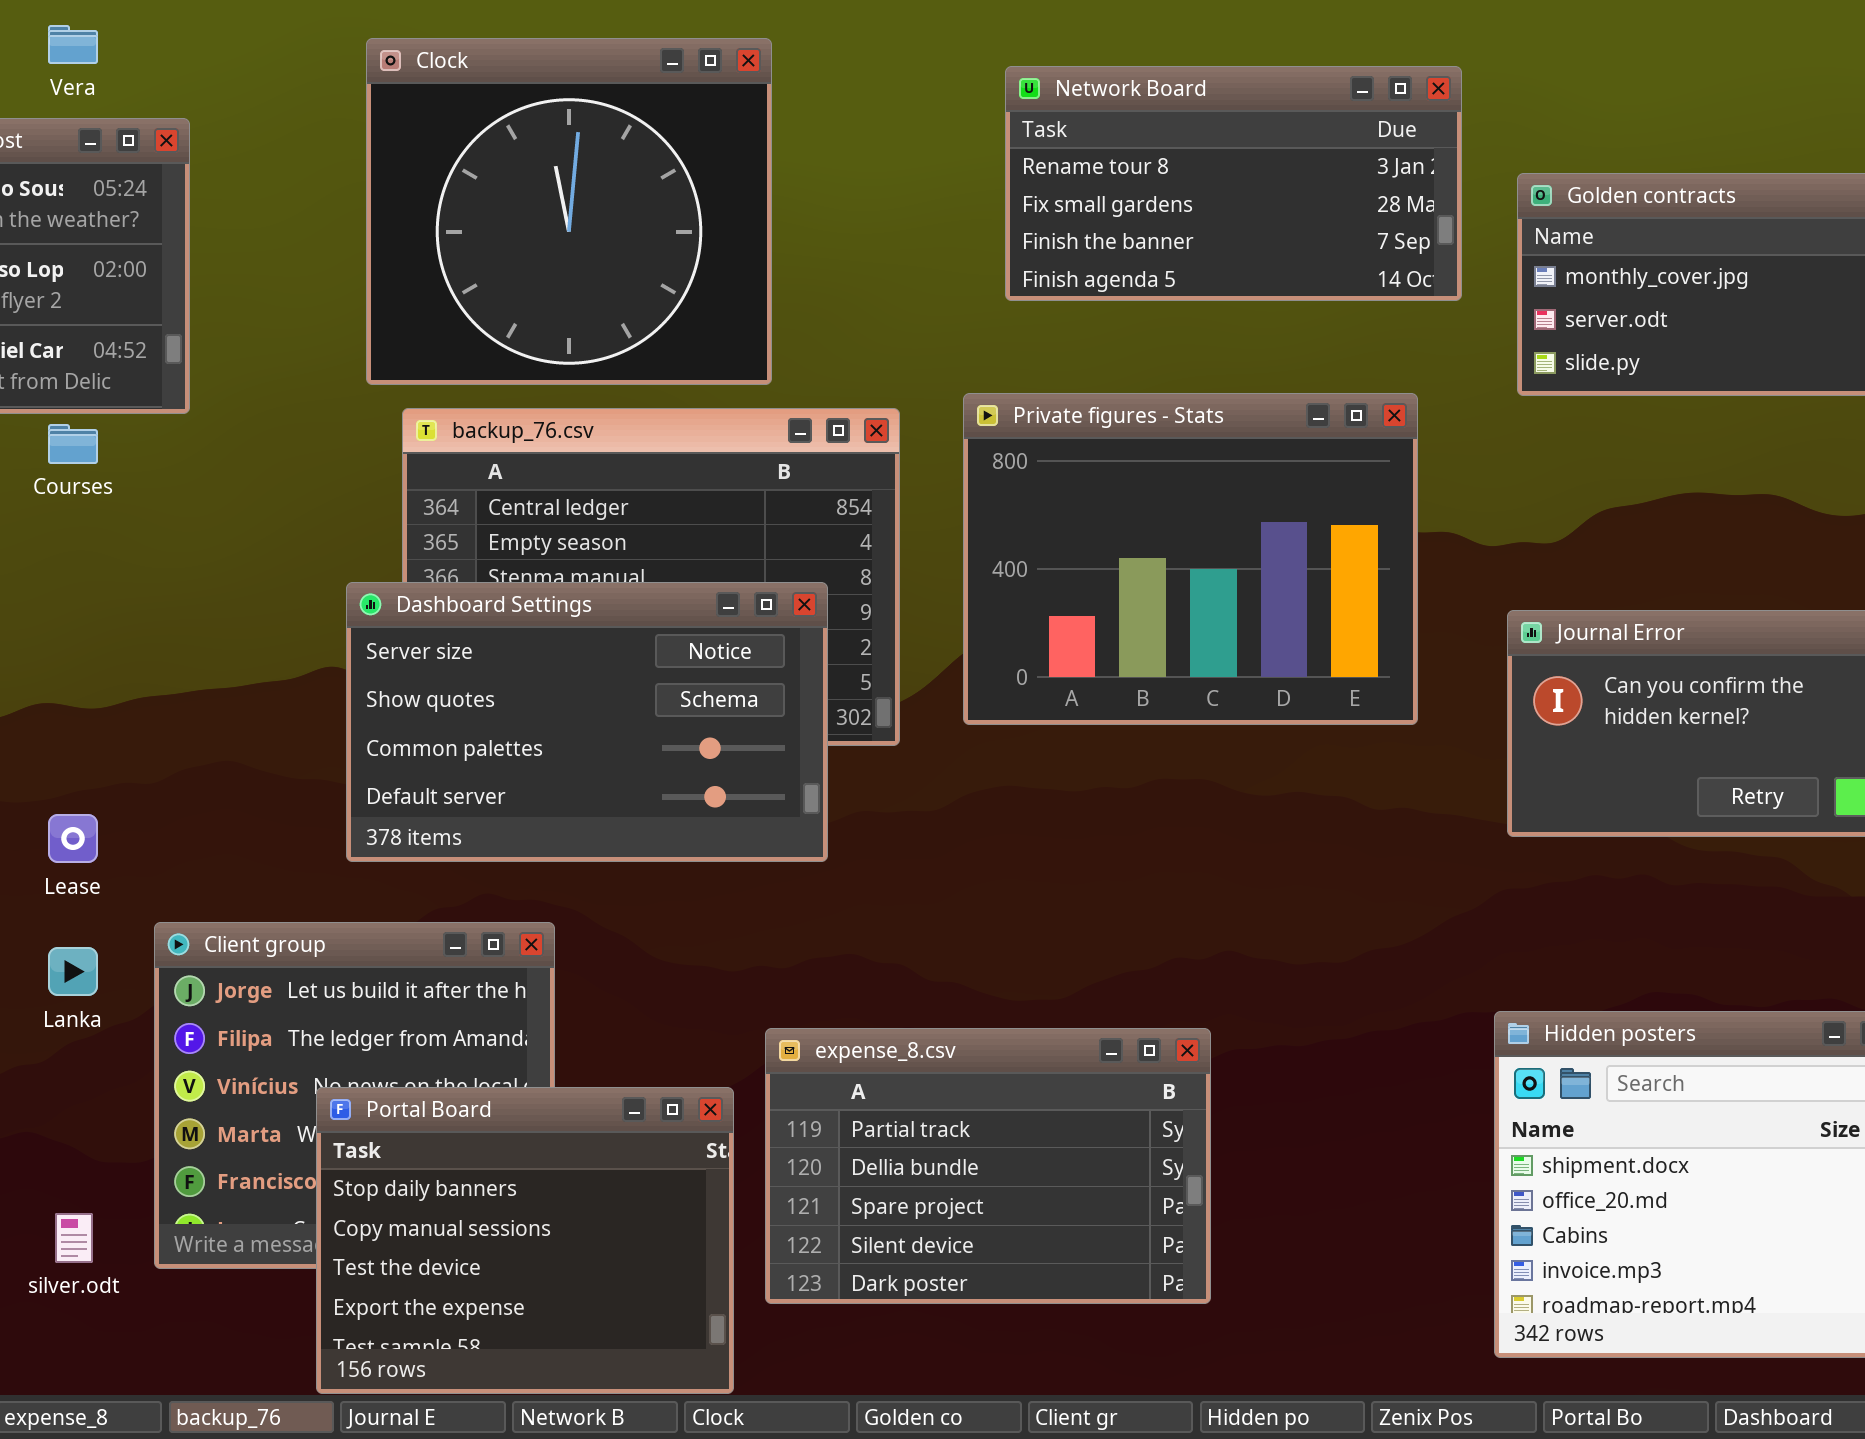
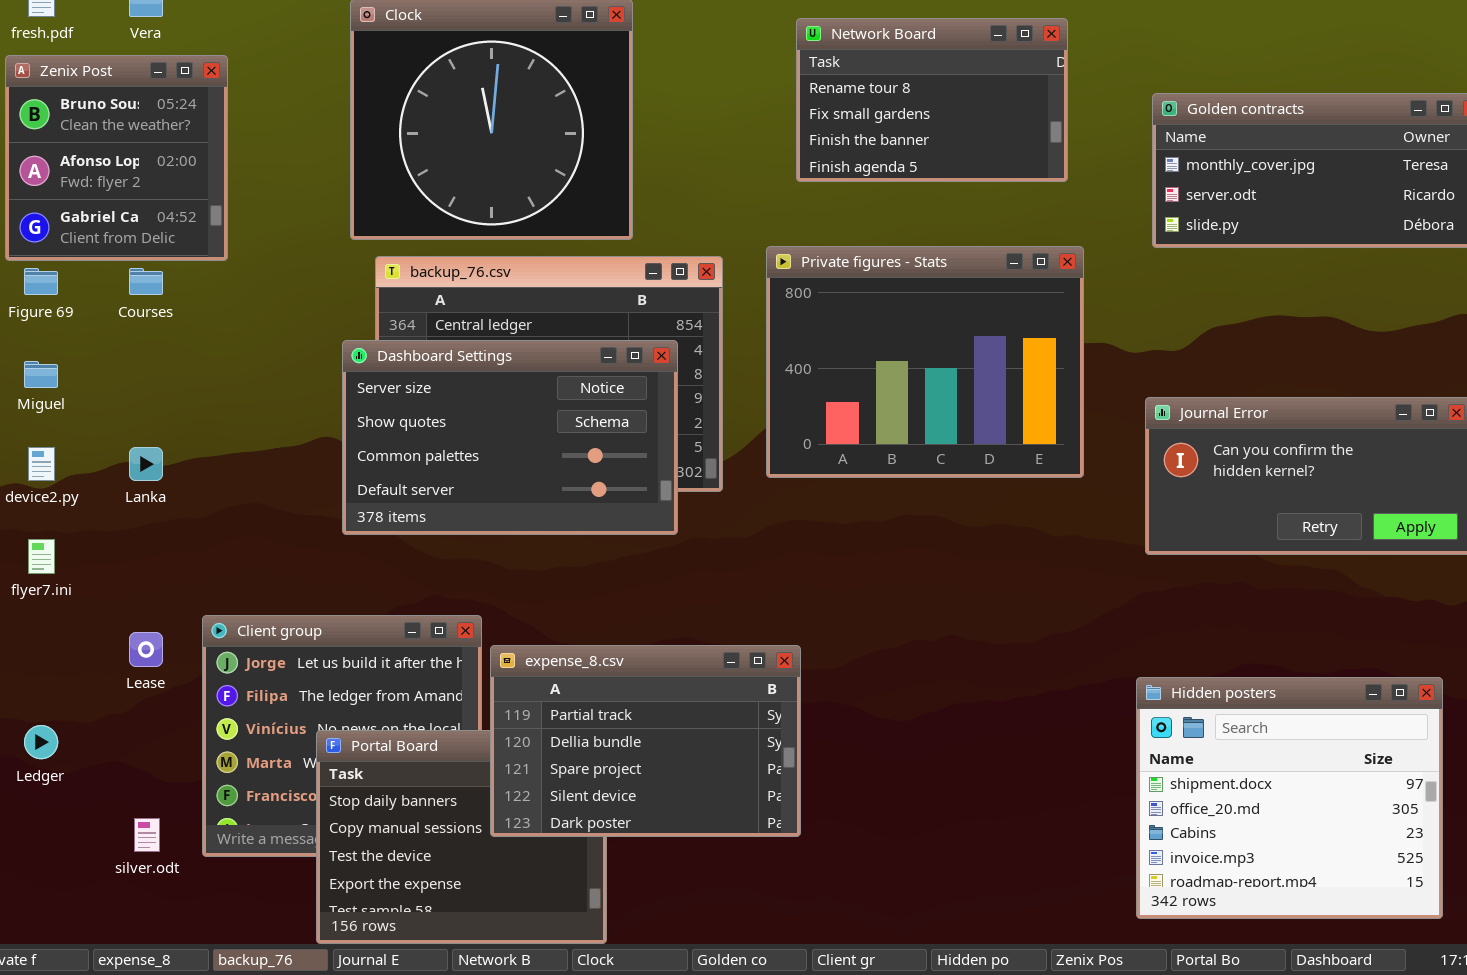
Network Board: [1005,66,1462,301] -> [796,18,1068,182], resized
Dashboard Settings: [346,582,828,862] -> [342,340,678,535], moved
Lease: [48,814,98,863] -> [129,632,163,667], moved
Lanka: [48,947,98,996] -> [129,447,163,481], moved
expense_8.csv: [765,1028,1211,1304] -> [490,645,801,837], moved

